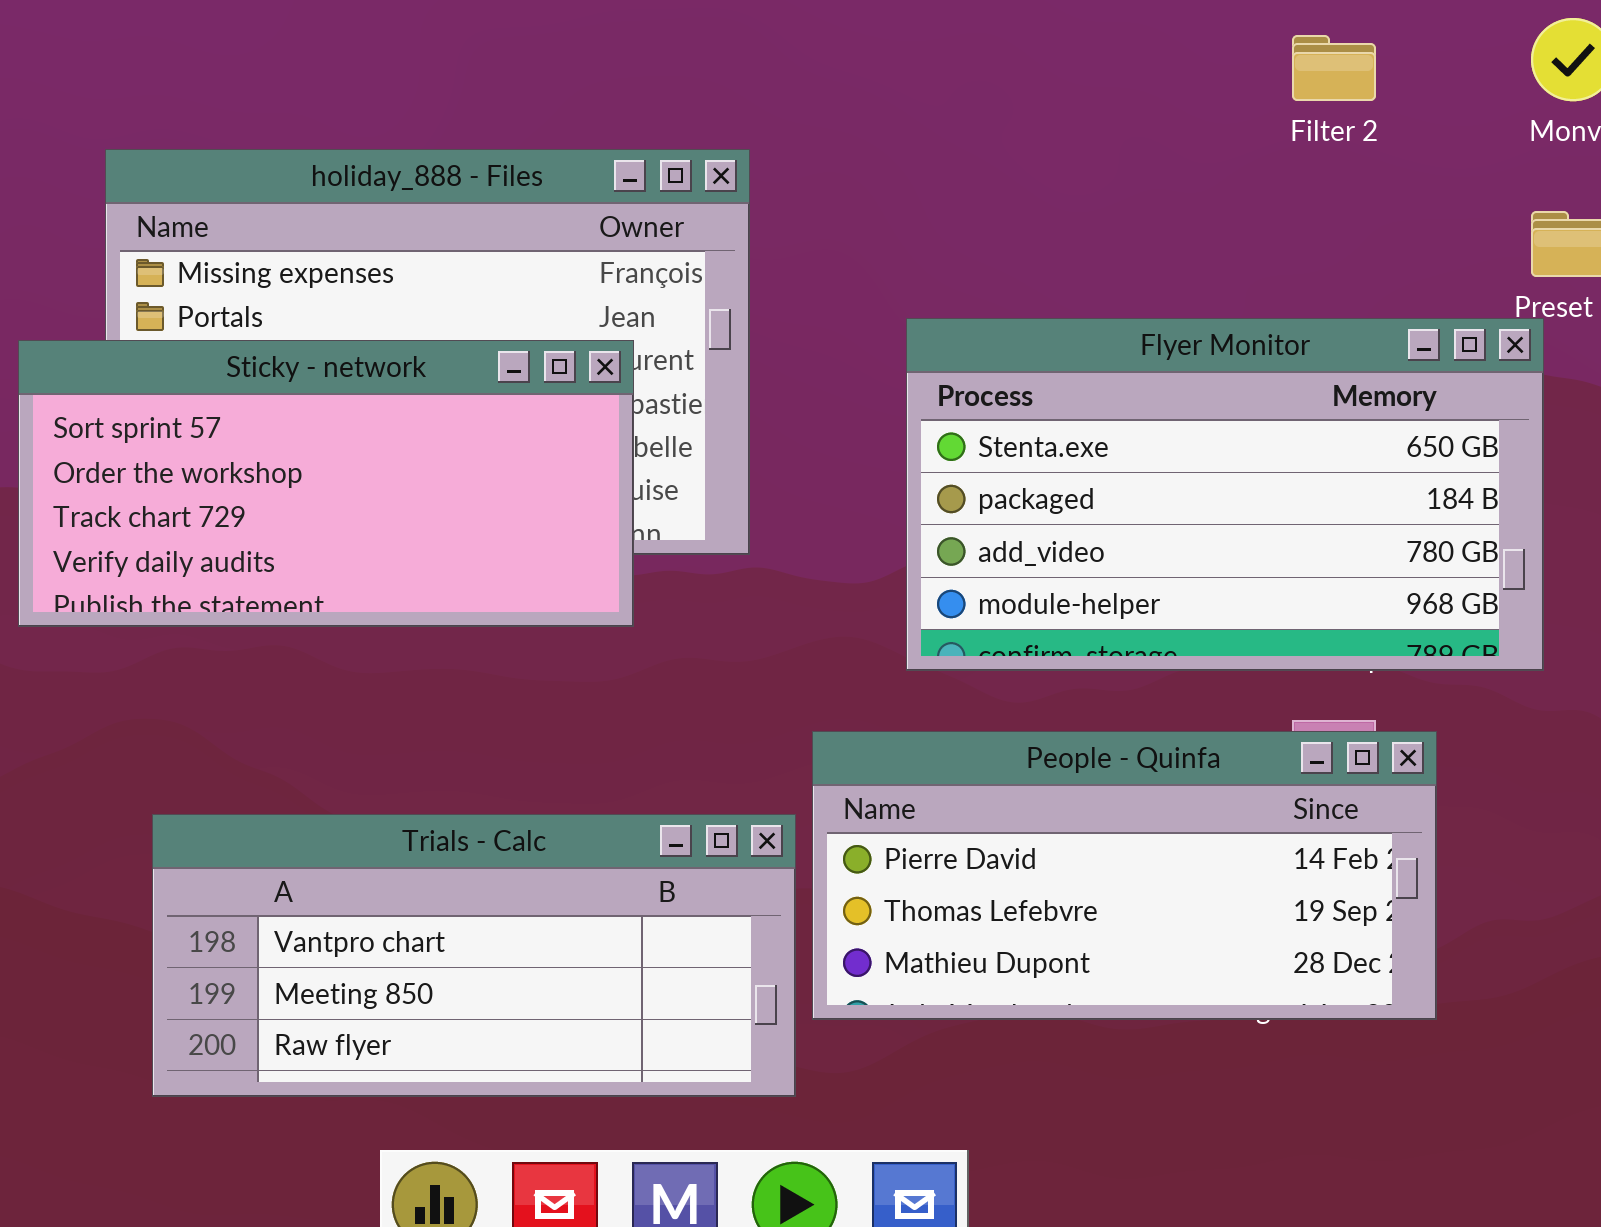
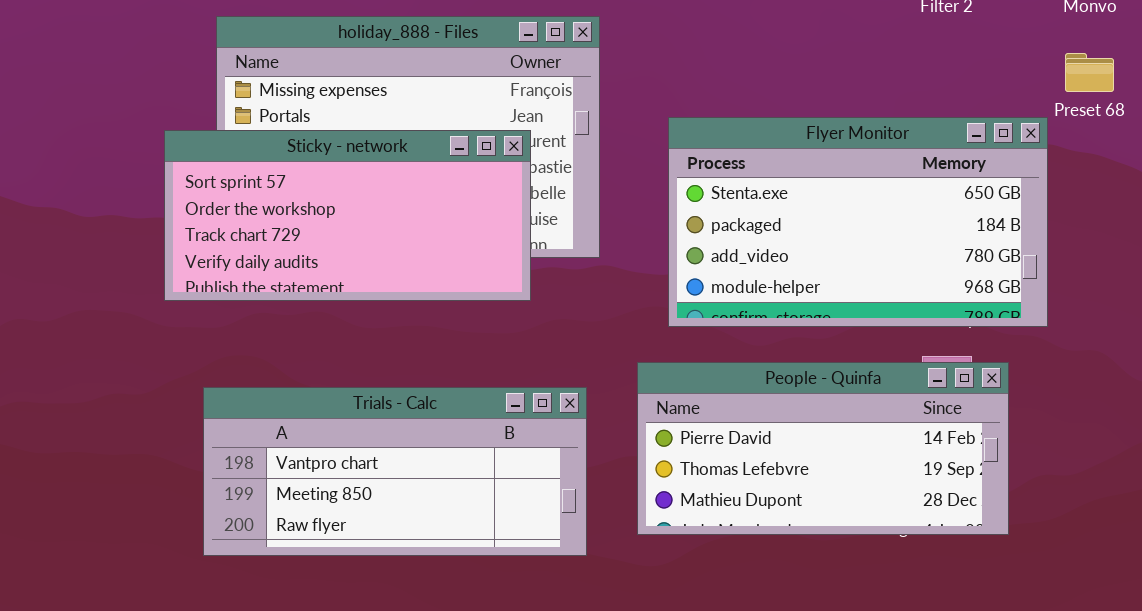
Flyer Monitor: [906,318,1544,671] -> [668,117,1048,327], moved
Trials - Calc: [152,814,796,1097] -> [203,387,587,556], moved

